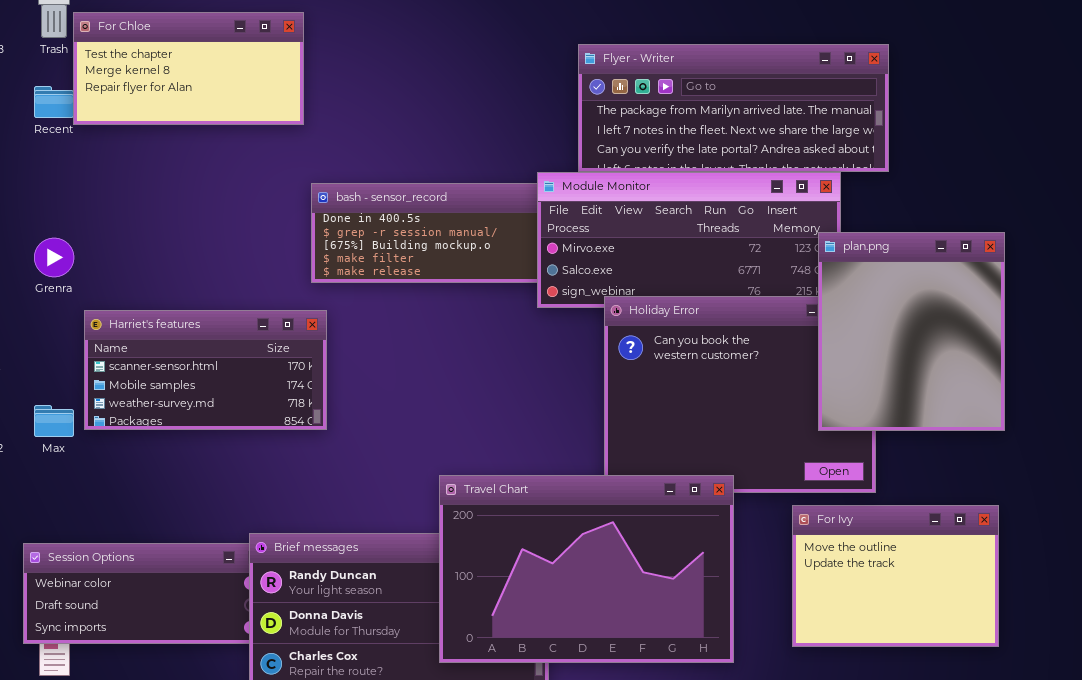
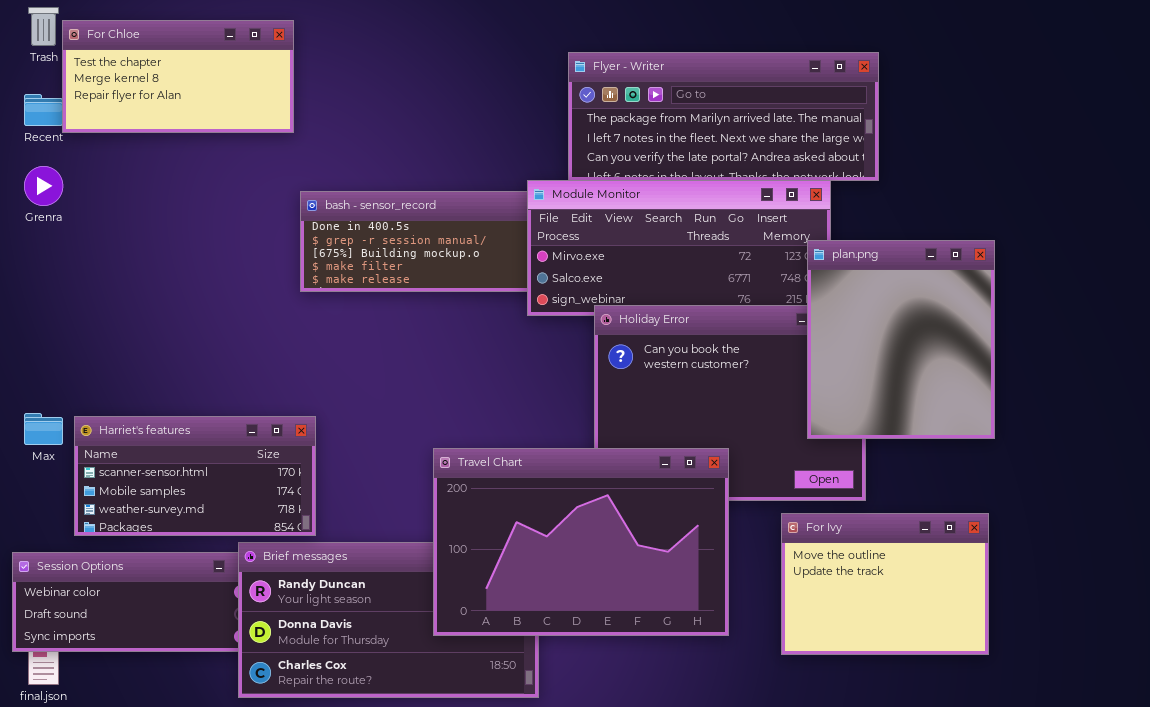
Grenra: [34,238,74,277] -> [24,166,63,206], moved
Harriet's features: [84,310,327,430] -> [74,416,316,536], moved
Travel Chart: [439,475,734,663] -> [433,448,729,636], moved

